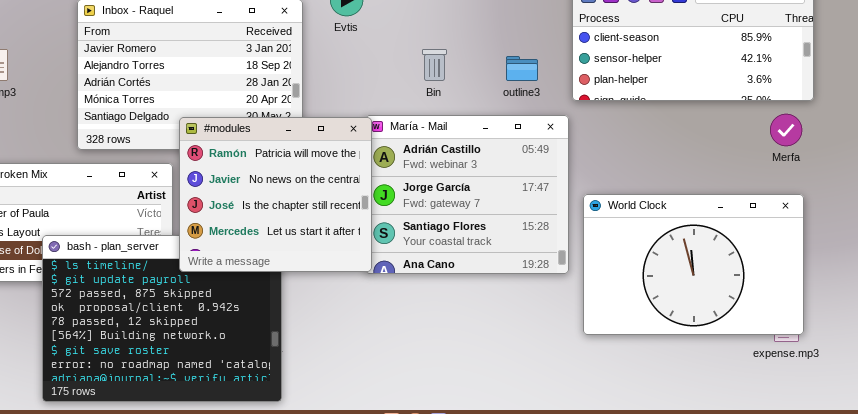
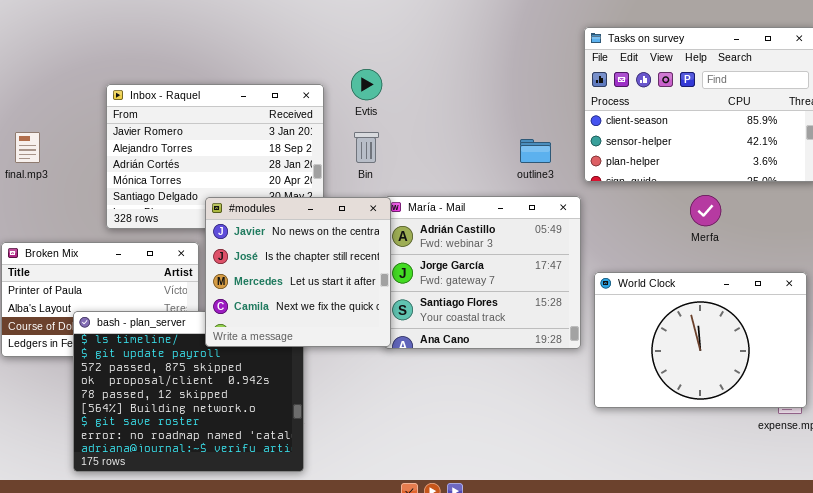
Bin: [422,49,447,81] -> [354,132,379,163], moved
Merfa: [770,114,802,146] -> [690,195,721,226], moved
#modules: [179,117,372,272] -> [205,197,391,347], scrolled down 1 row

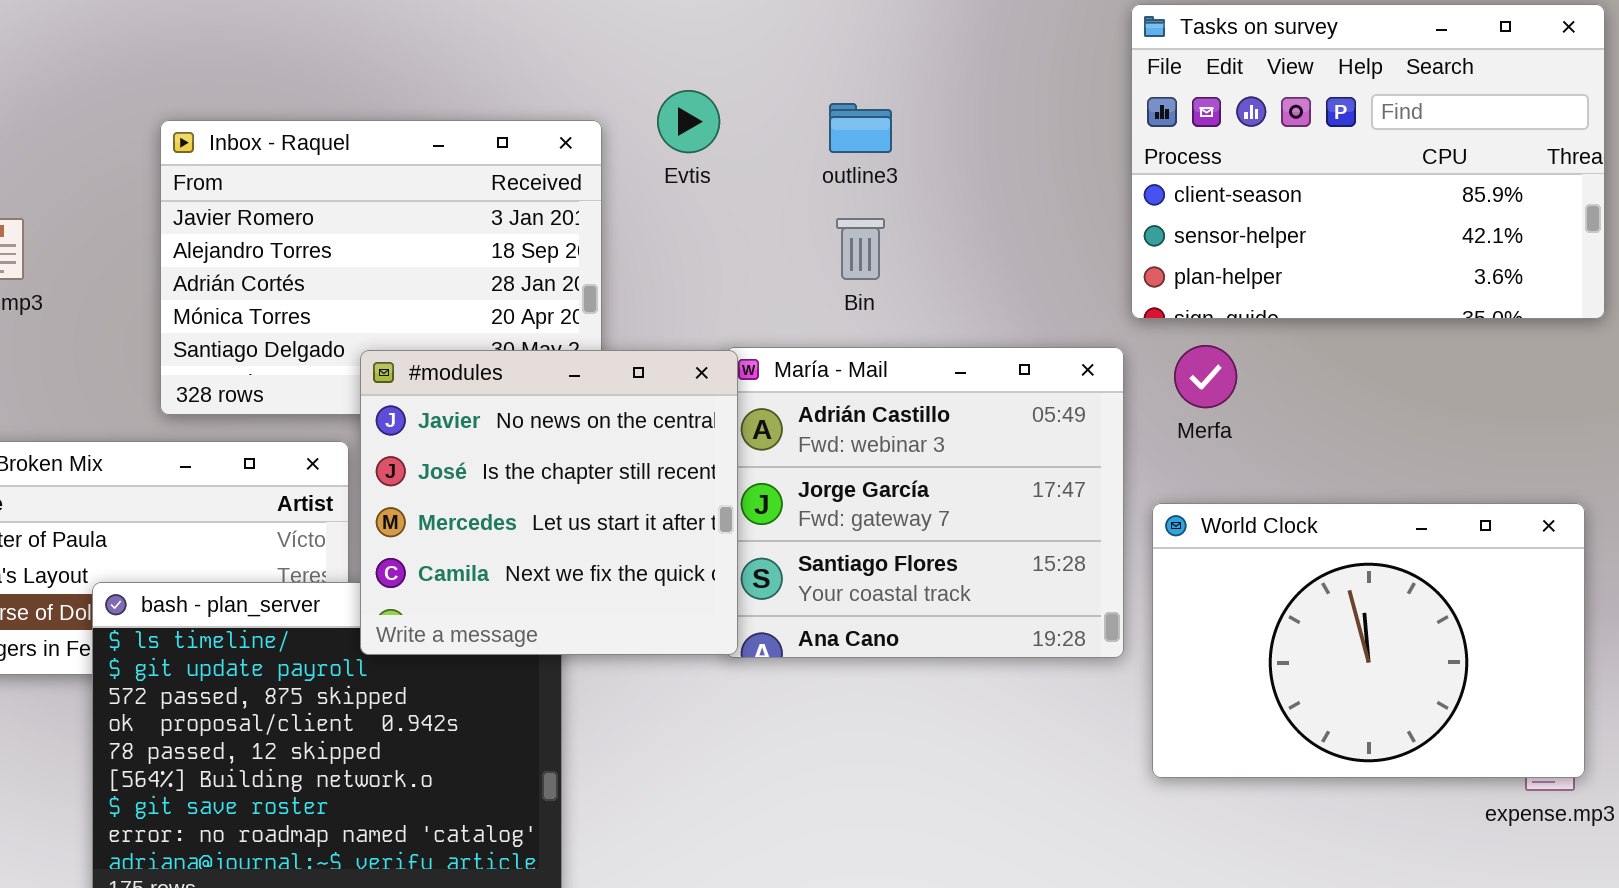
Bin: [354,132,379,163] -> [836,218,885,280], moved
outline3: [520,139,551,163] -> [829,103,892,153], moved
Merfa: [690,195,721,226] -> [1174,345,1237,408], moved

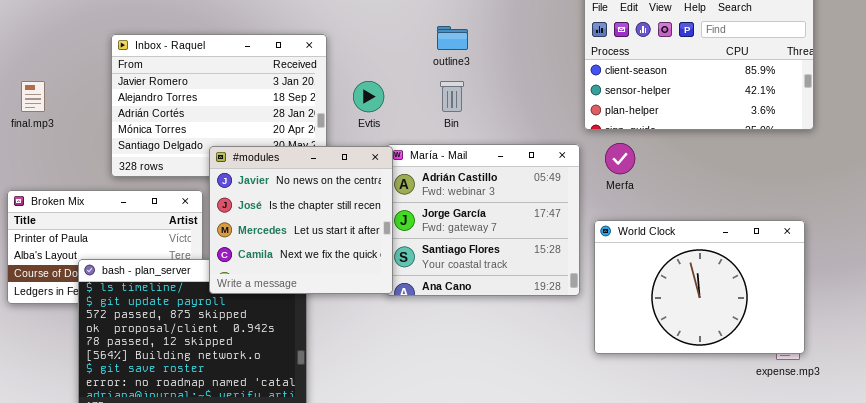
Evtis: [657,90,720,153] -> [353,81,384,112], moved

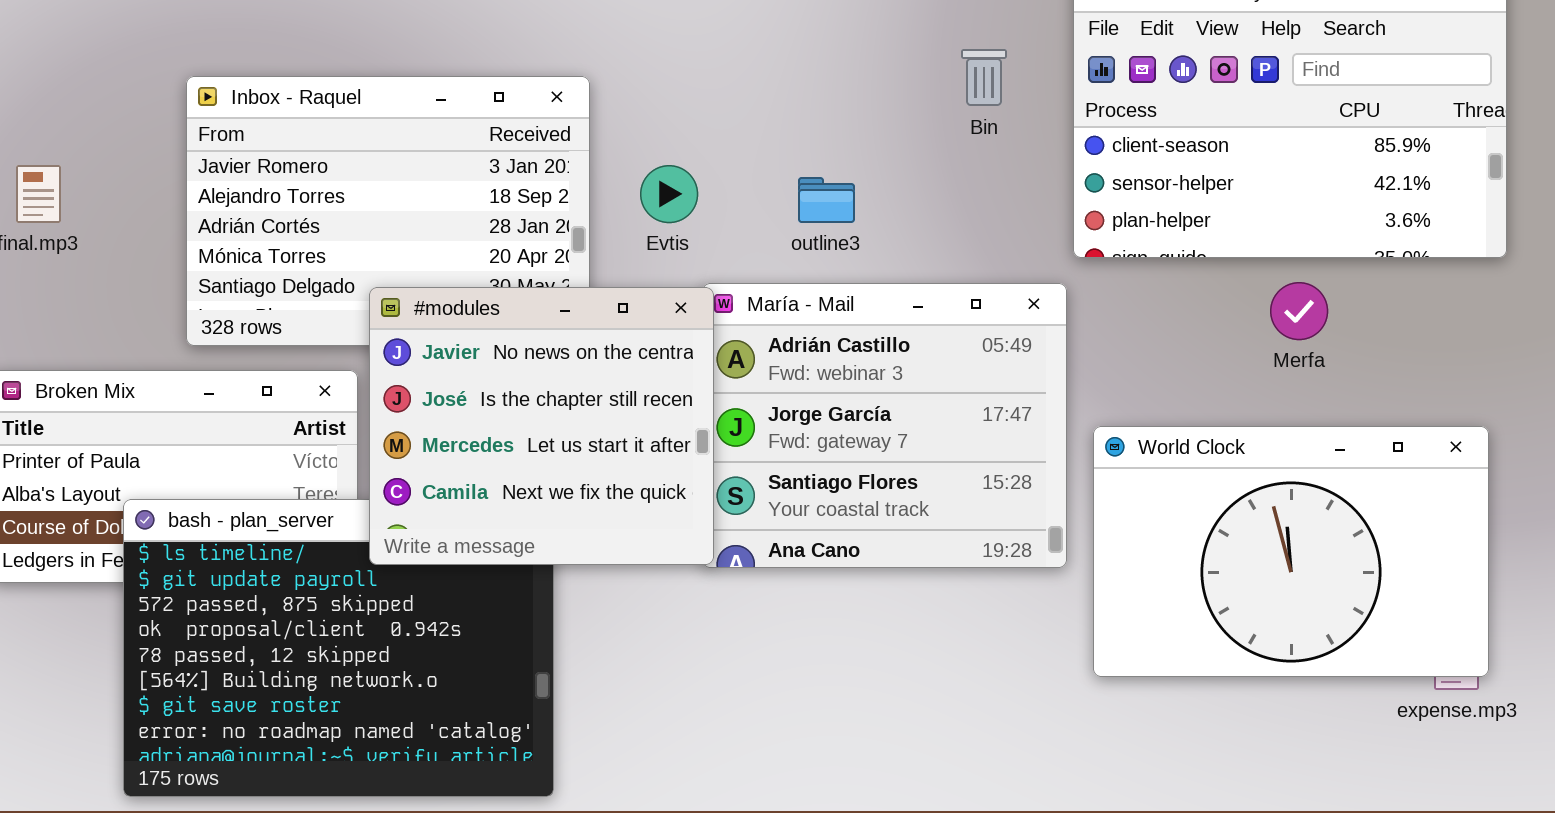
outline3: [437,26,468,50] -> [798,177,855,223], moved
Bin: [440,81,464,112] -> [961,49,1007,106], moved
Merfa: [605,143,635,174] -> [1270,282,1328,340], moved

